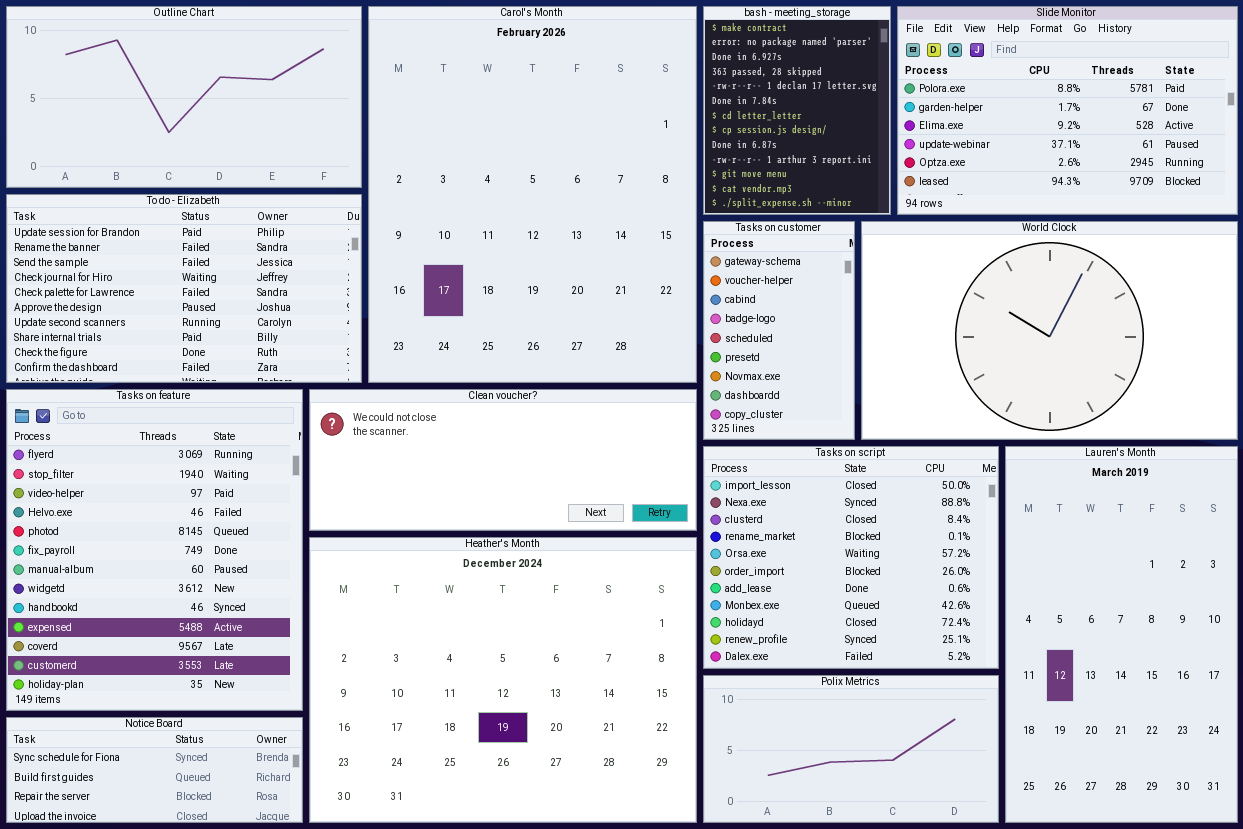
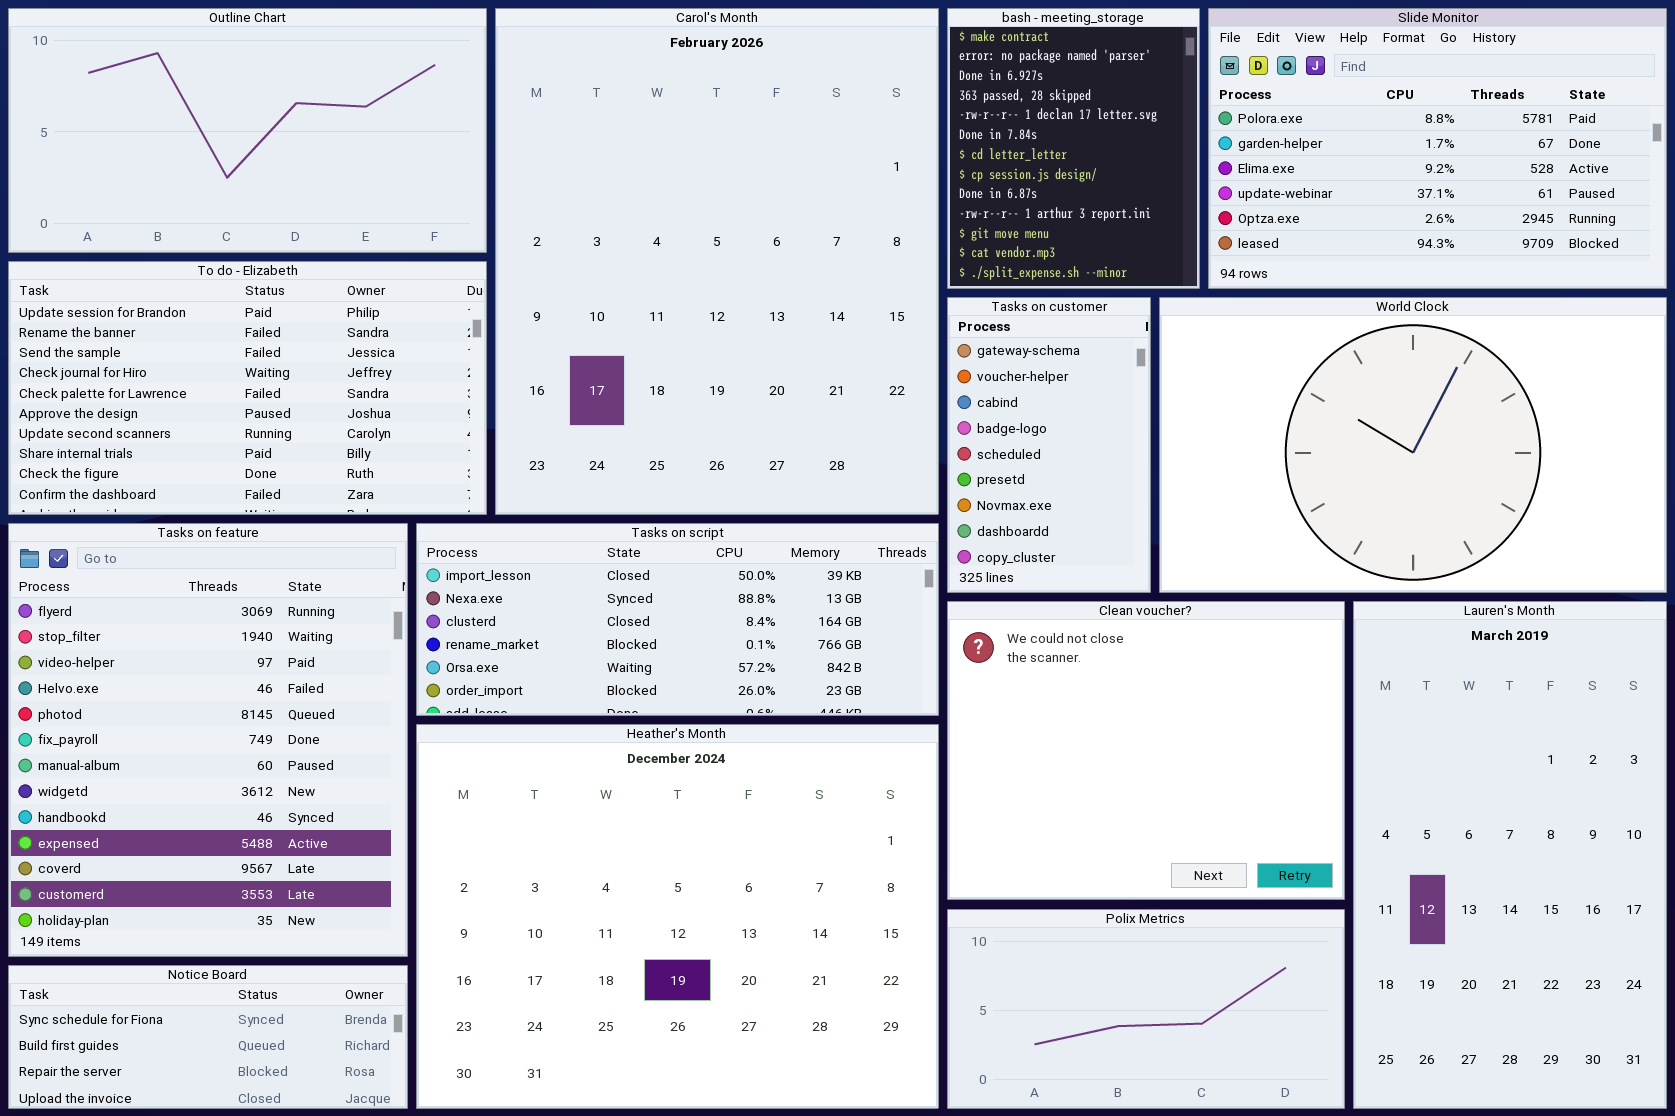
Clean voucher?: [309,389,697,531] -> [947,601,1345,900], moved, resized
Tasks on script: [703,446,999,669] -> [416,523,939,716], moved, resized

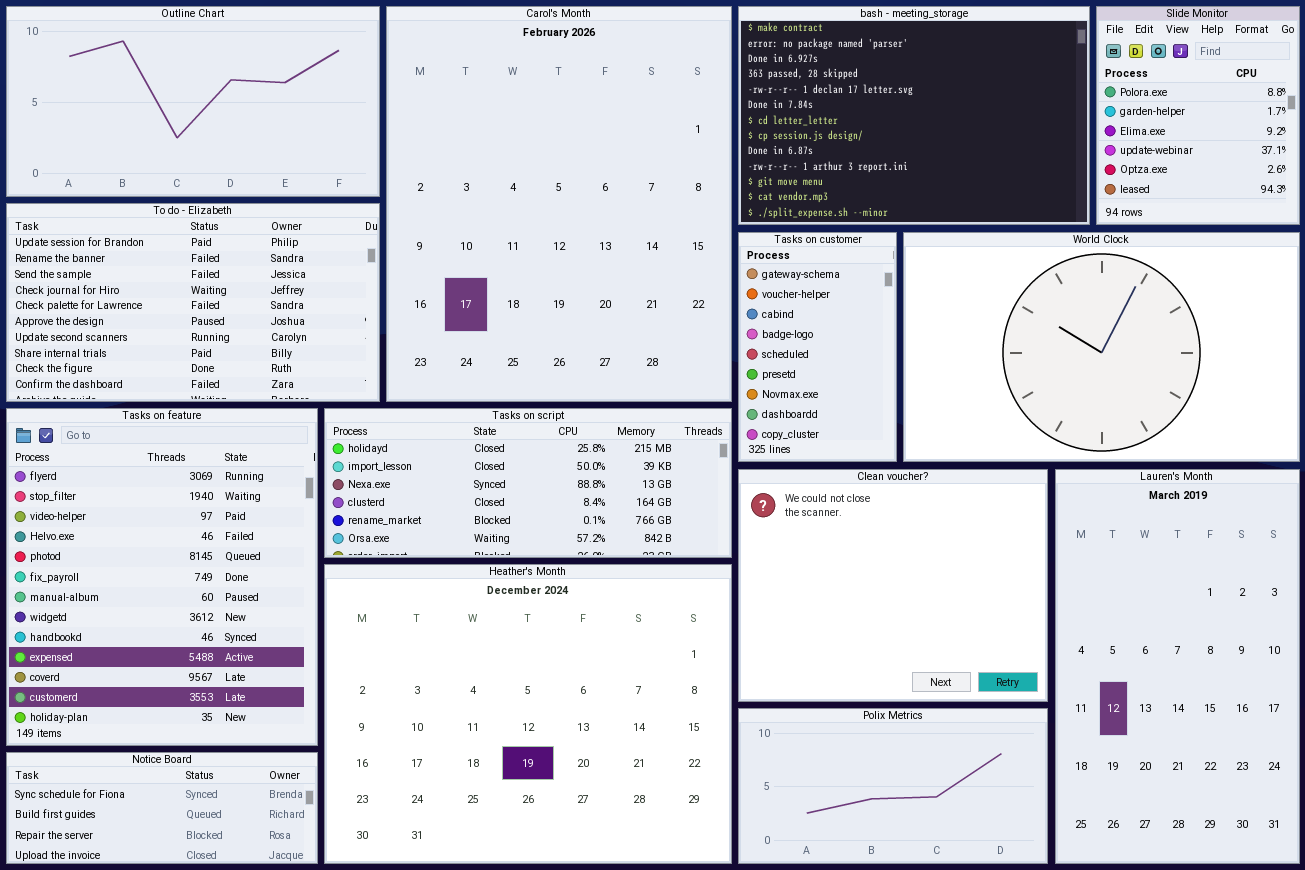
bash - meeting_storage: [947,8,1200,289] -> [738,6,1090,225], resized
Slide Monitor: [1208,8,1667,289] -> [1096,6,1300,225], resized
Tasks on script: [416,523,939,716] -> [324,408,732,558], scrolled up 1 row

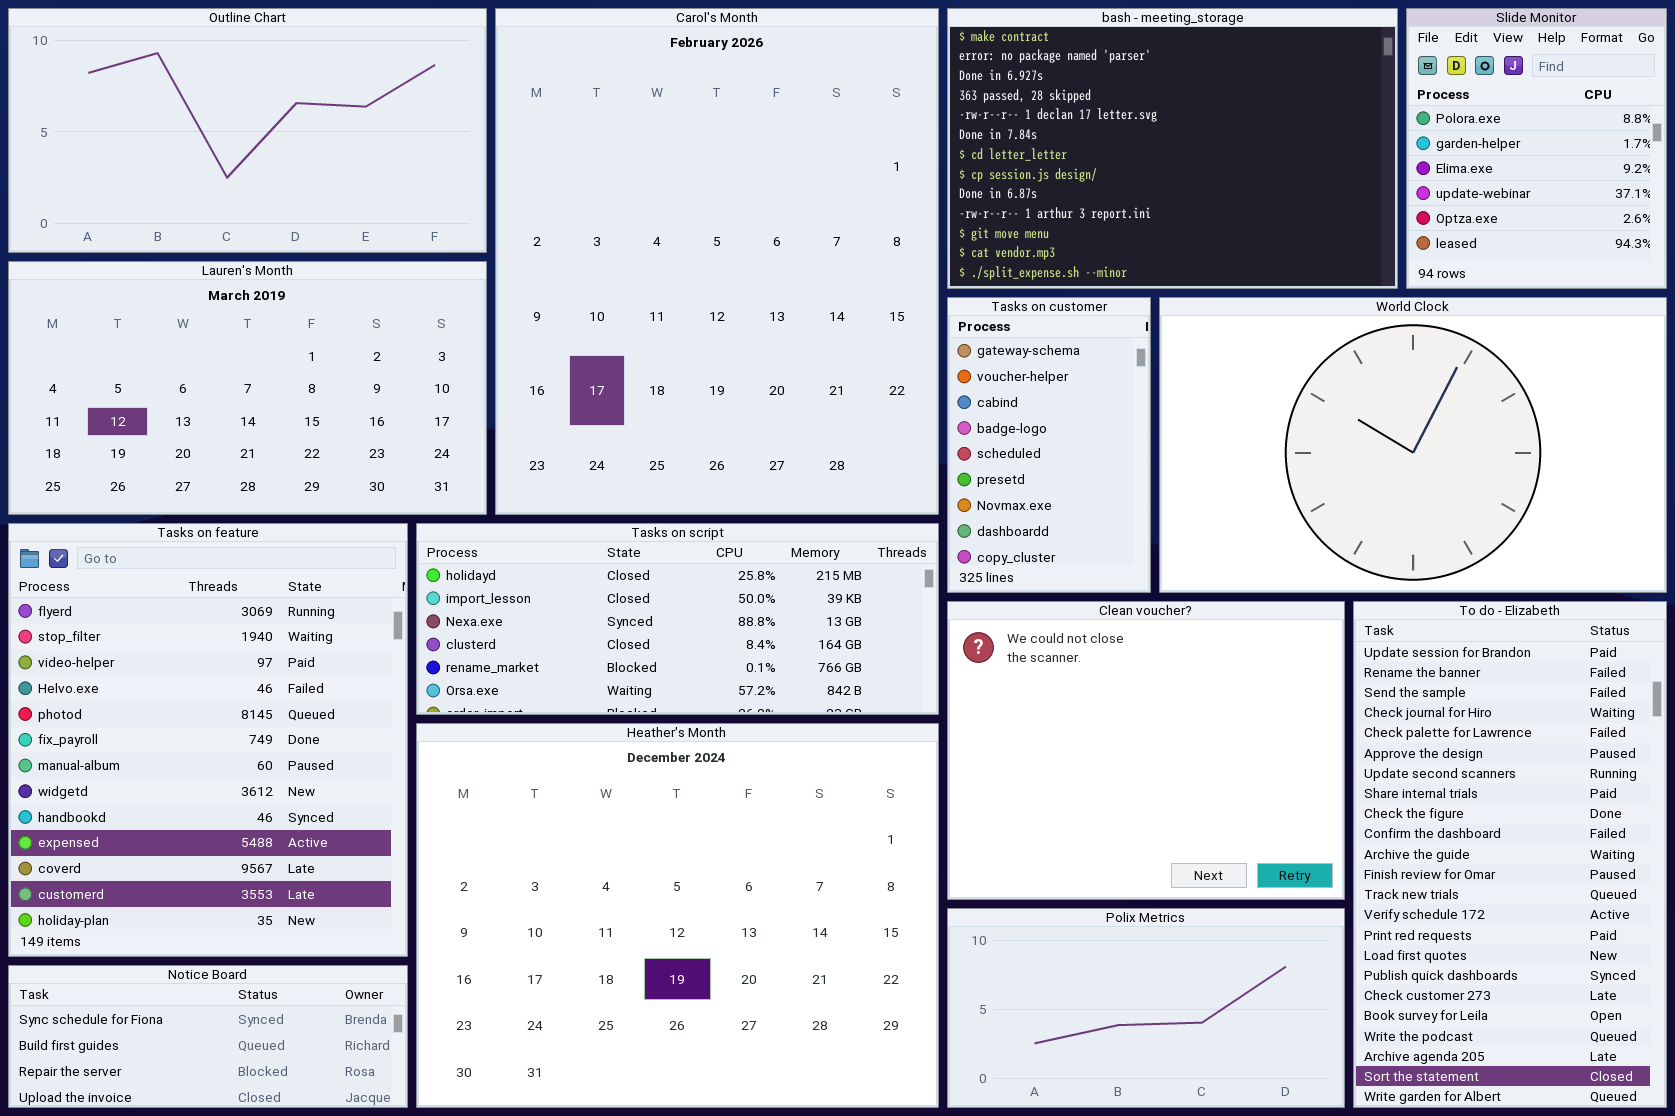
To do - Elizabeth: [6,203,380,402] -> [1353,601,1667,1108], moved, resized
Lauren's Month: [1055,469,1300,864] -> [8,261,487,515], moved, resized

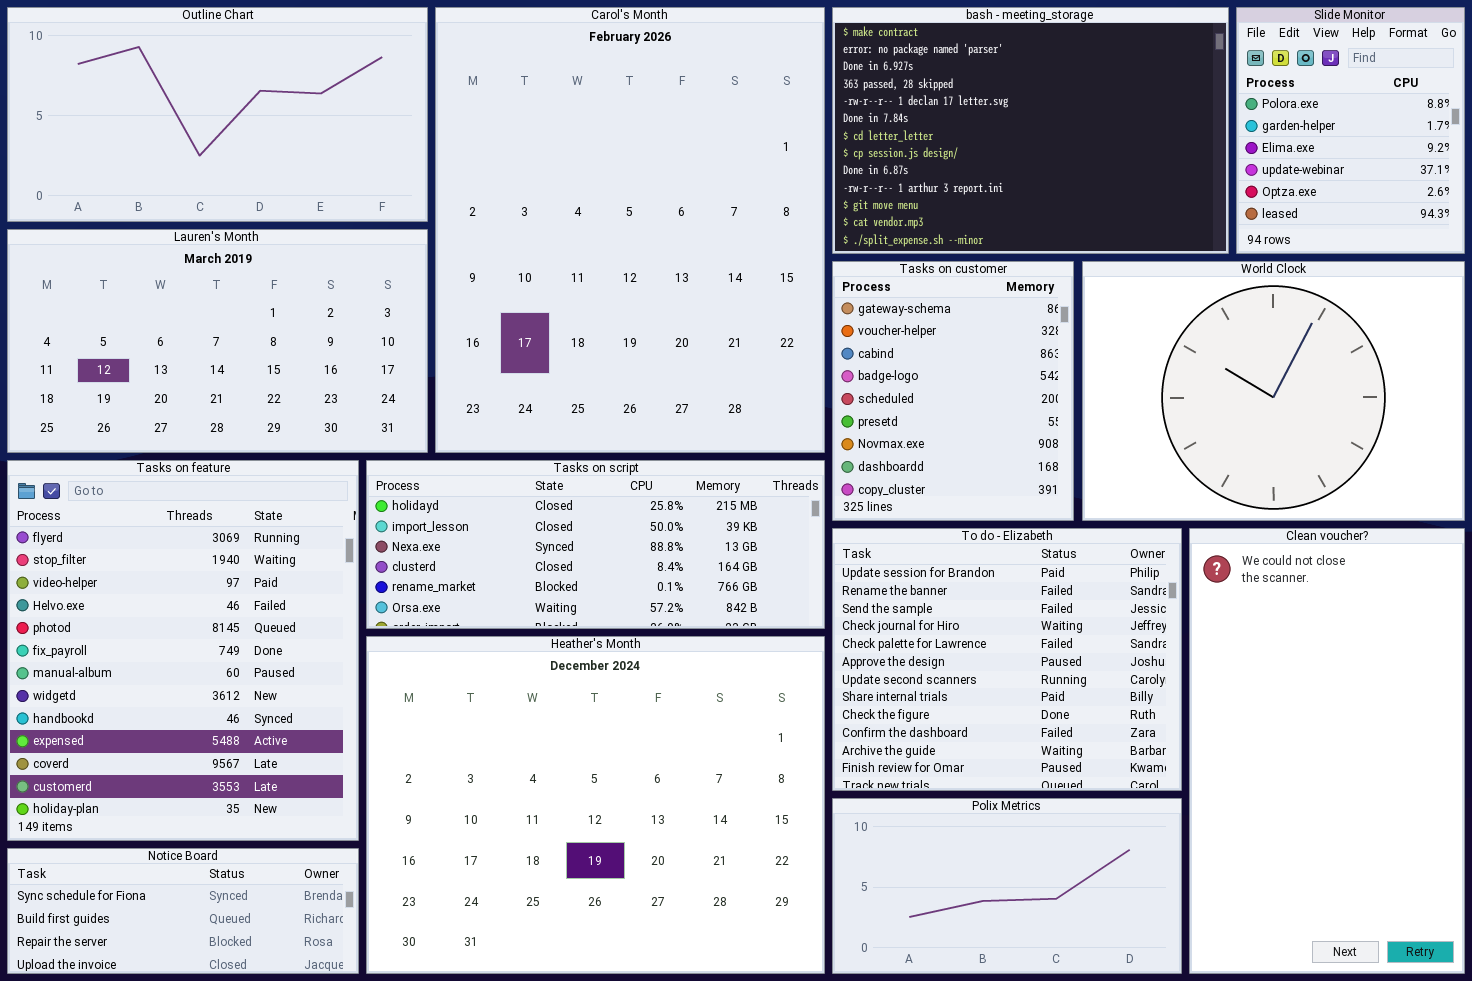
Tasks on customer: [947,297,1151,593] -> [832,261,1074,521], resized
World Clock: [1159,297,1667,593] -> [1082,261,1465,521], resized
Clean voucher?: [947,601,1345,900] -> [1189,528,1465,974], moved, resized
To do - Elizabeth: [1353,601,1667,1108] -> [832,528,1182,791], moved, resized

